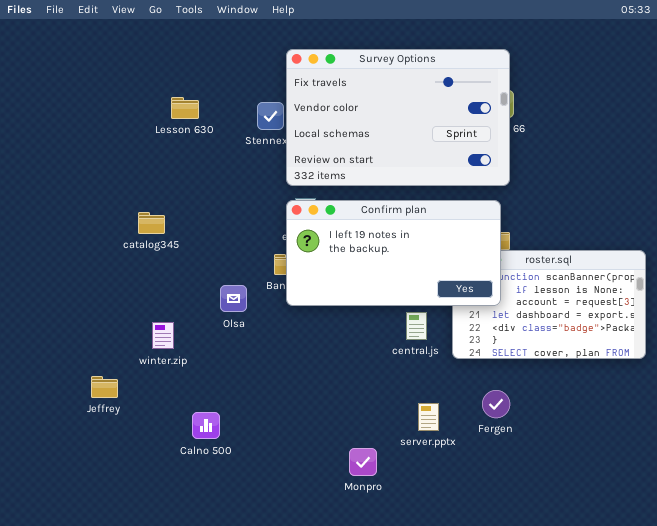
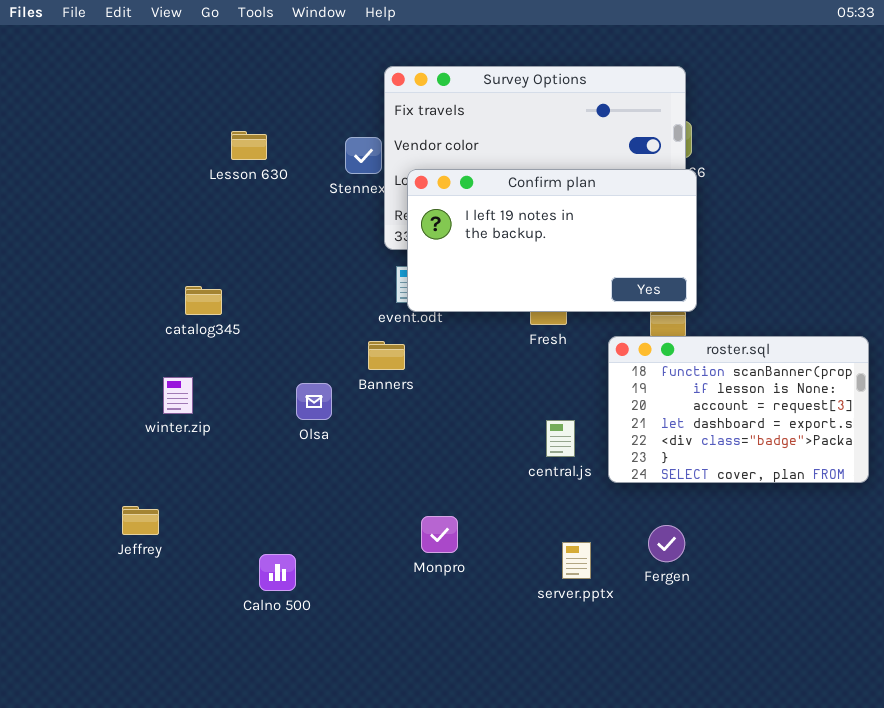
Confirm plan: [286,200,501,306] -> [407,169,697,312], moved
winter.zip: [152,322,174,349] -> [163,377,193,414], moved
Monpro: [349,448,377,476] -> [421,516,458,553], moved

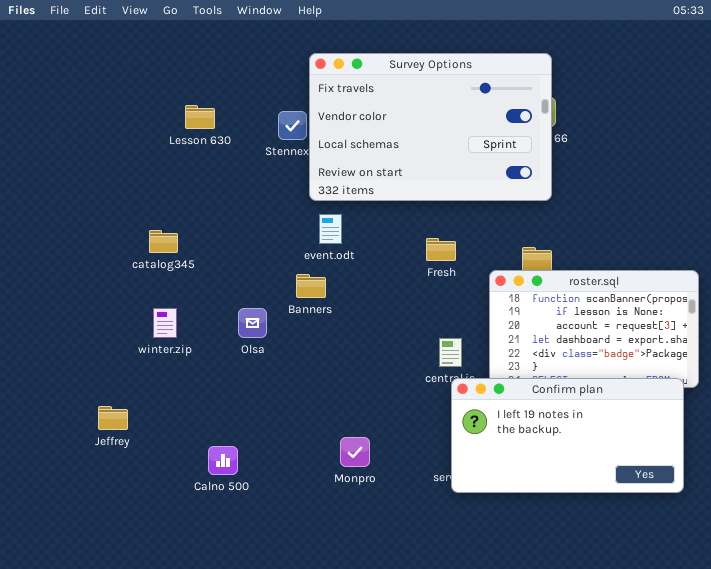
Confirm plan: [407,169,697,312] -> [451,378,684,493], moved
winter.zip: [163,377,193,414] -> [153,308,177,338], moved
Monpro: [421,516,458,553] -> [340,437,370,467], moved

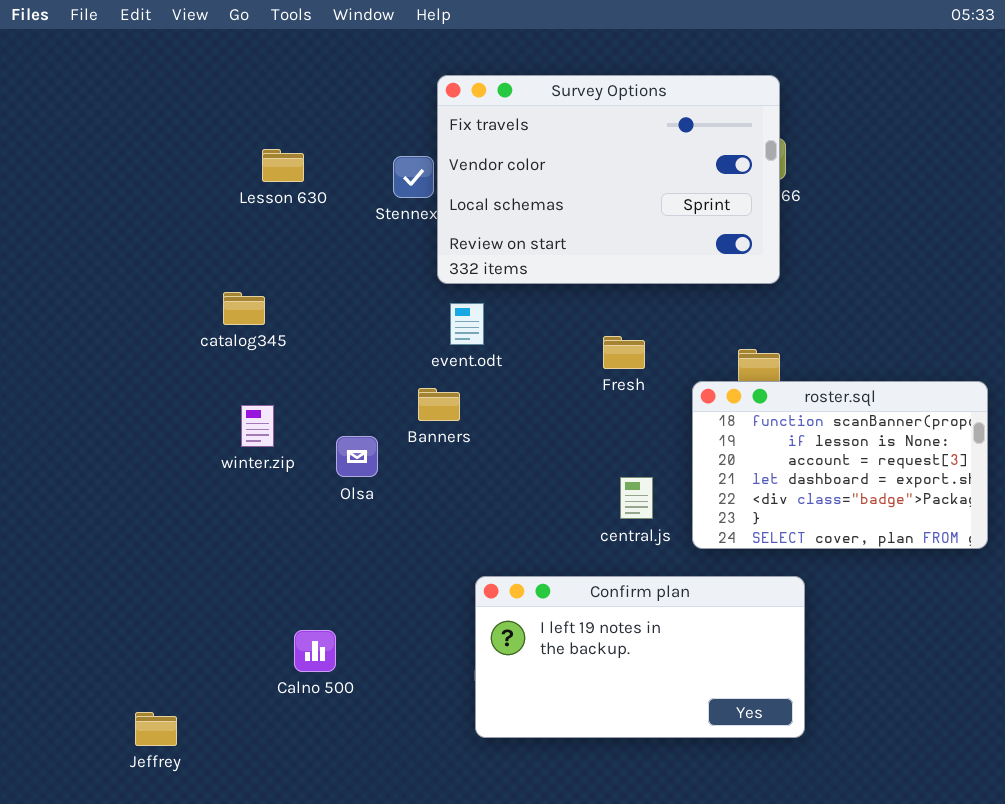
catalog345: [149,230,178,253] -> [223,292,265,325], moved
winter.zip: [153,308,177,338] -> [241,405,274,447], moved
Confirm plan: [451,378,684,493] -> [475,576,805,738], moved
Jeffrey: [98,406,128,430] -> [135,712,177,746], moved

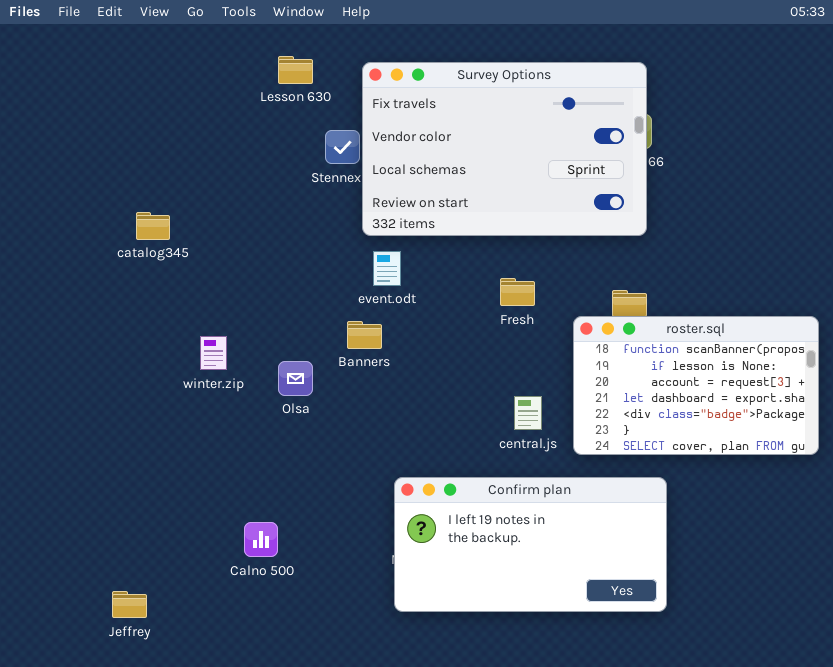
Lesson 630: [262,149,304,182] -> [278,56,313,84], moved
catalog345: [223,292,265,325] -> [136,212,170,240], moved

